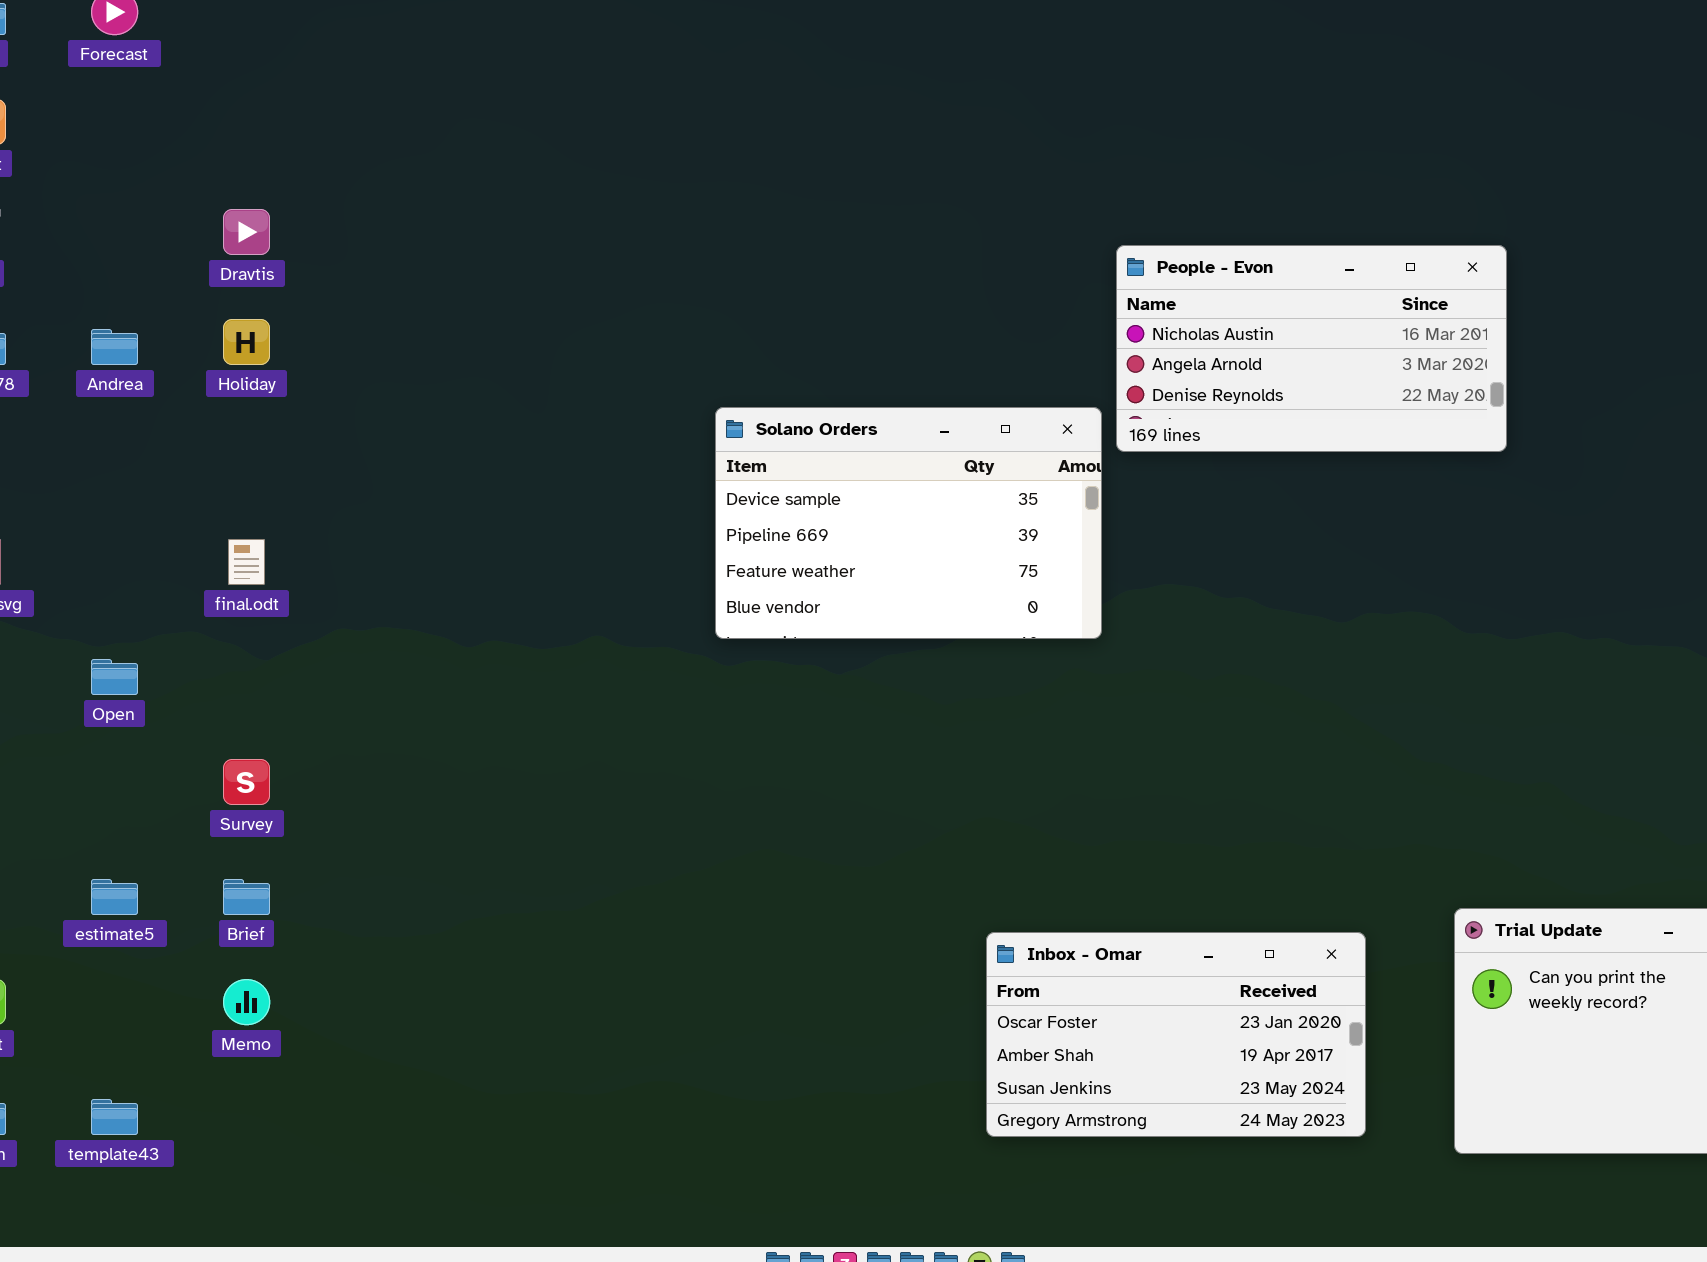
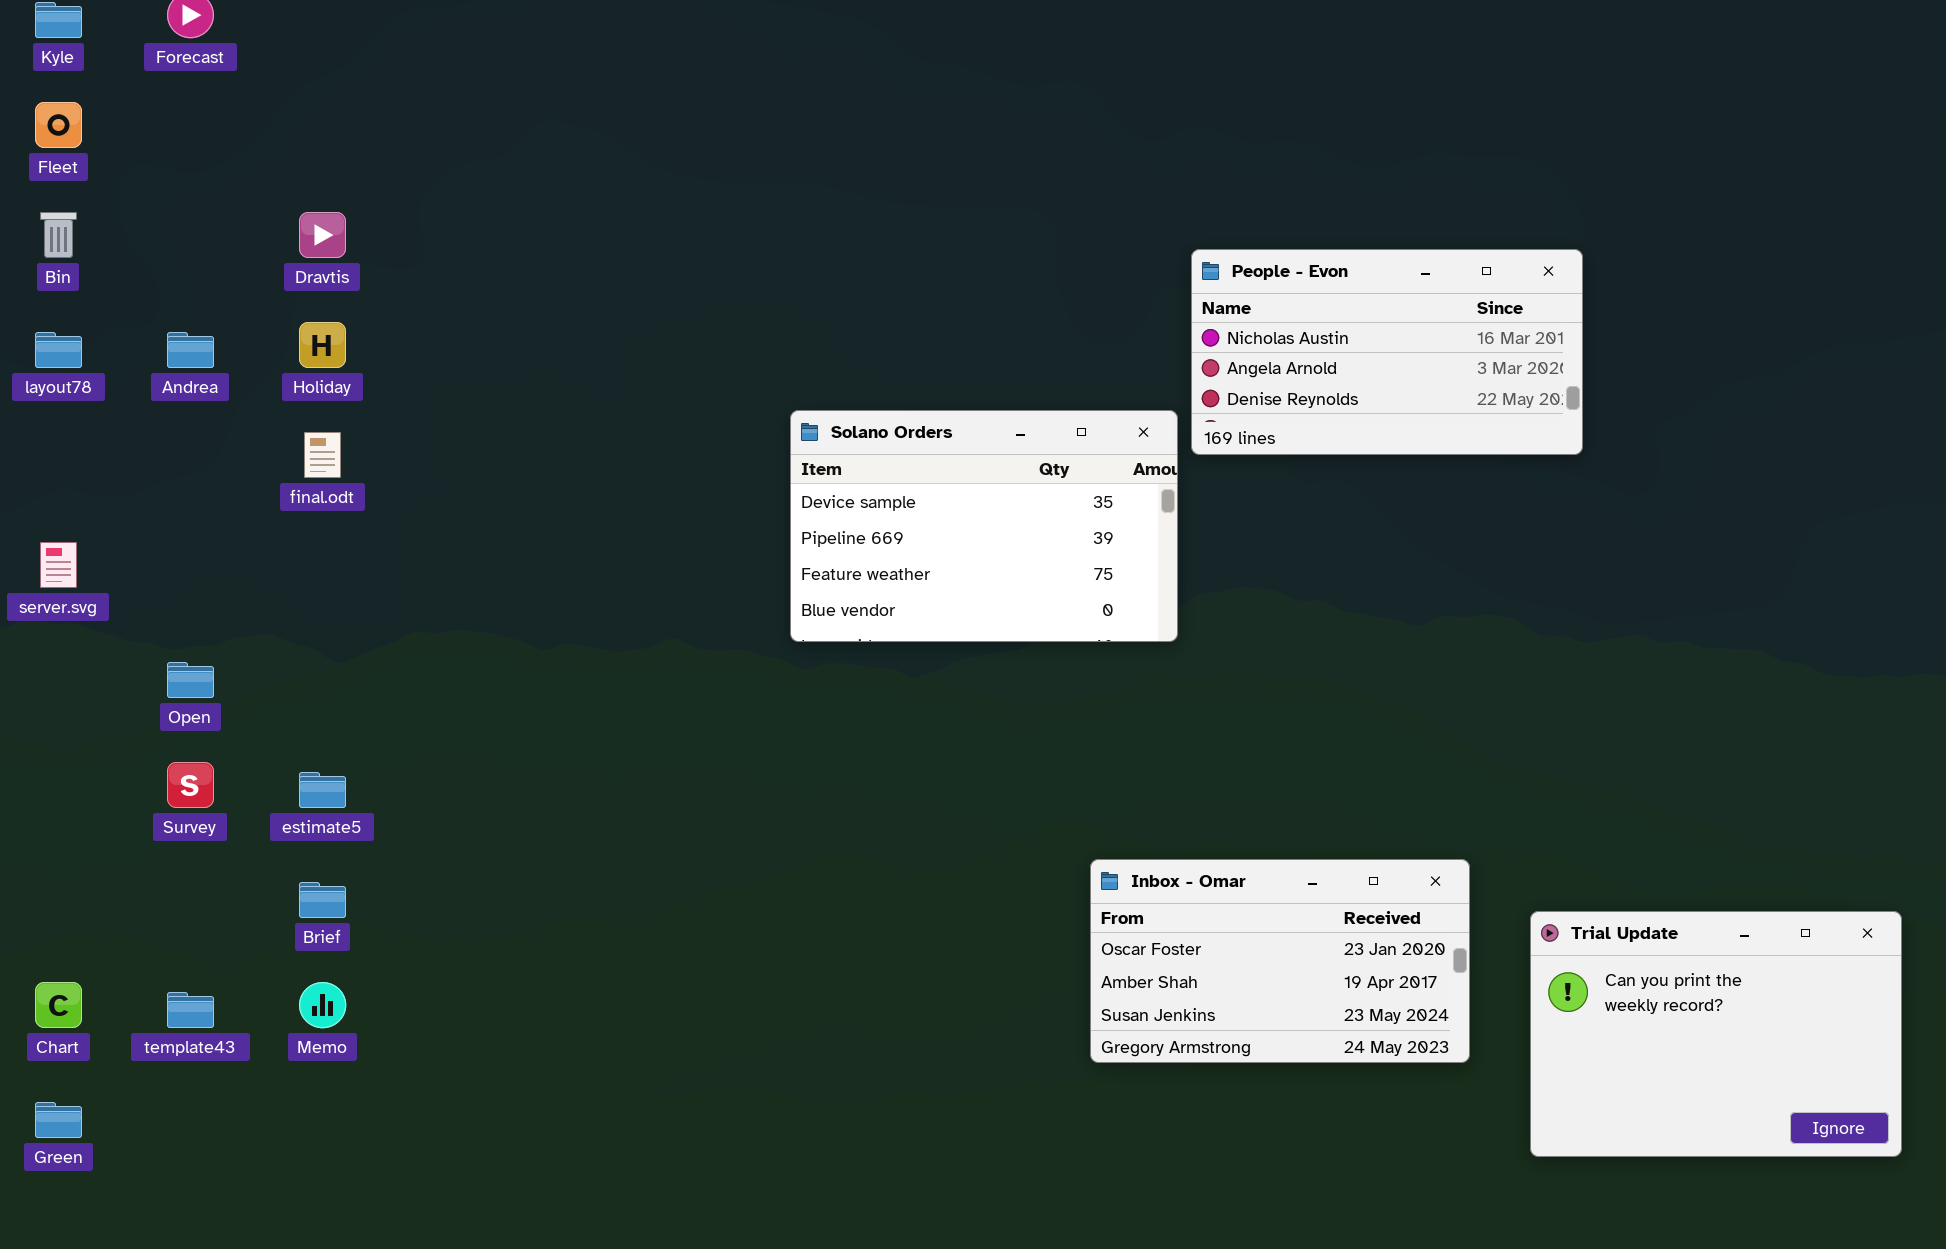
final.odt: [228,539,265,585] -> [304,432,341,478], moved
Survey: [223,759,270,805] -> [167,762,214,808], moved
estimate5: [91,879,138,915] -> [299,772,346,808], moved
Inbox - Omar: [986,932,1366,1137] -> [1090,859,1470,1063], moved
template43: [91,1099,138,1135] -> [167,992,214,1028], moved

